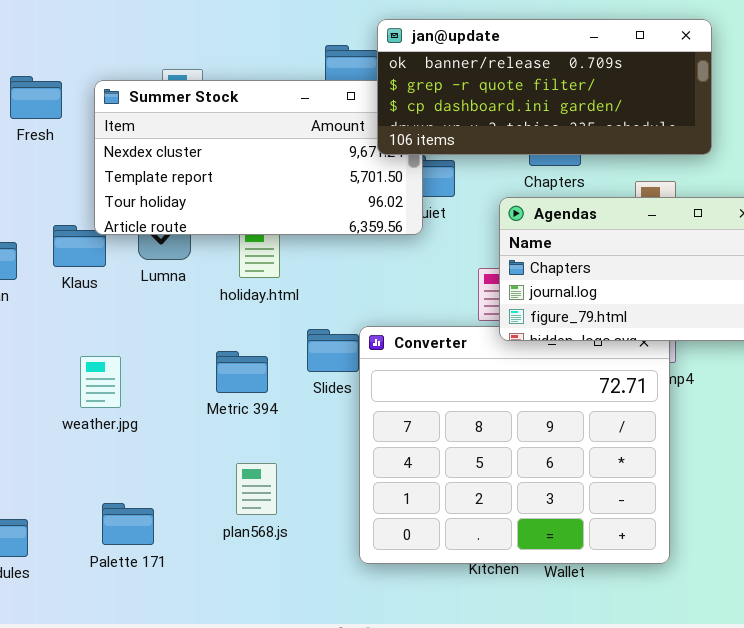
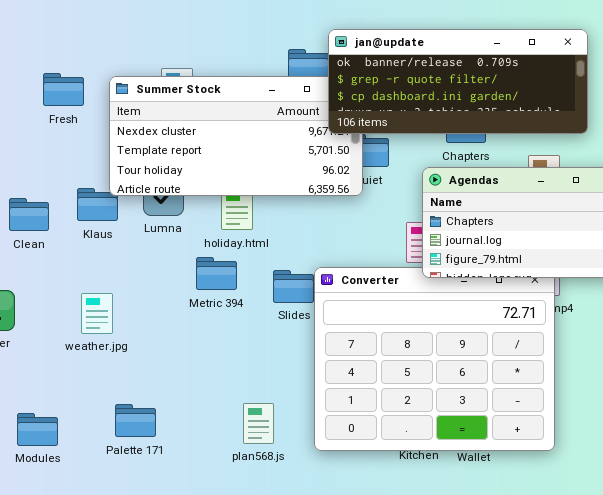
Metric 394: [216,351,268,393] -> [196,257,237,290], moved
weather.jpg: [80,356,121,408] -> [81,293,113,334], moved
plan568.js: [236,463,277,515] -> [243,403,274,444], moved

